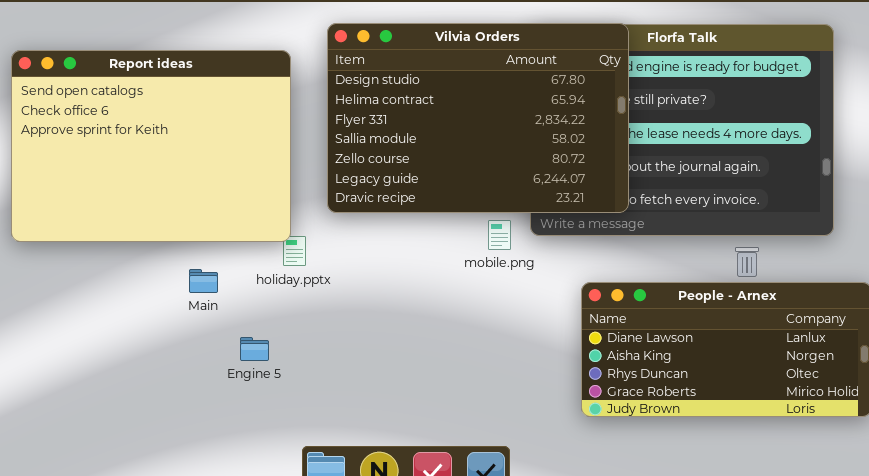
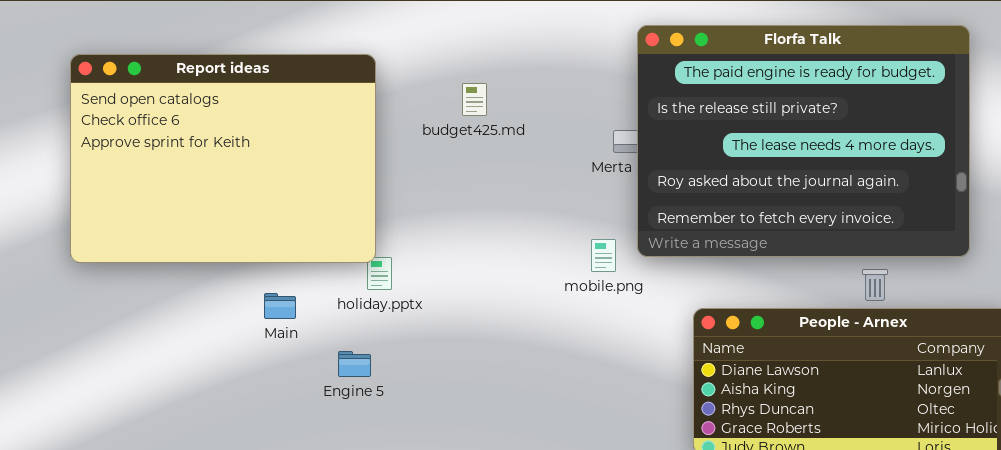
Vilvia Orders: [327,23,629,213] -> none, closed
Engine 5: [240,337,269,361] -> [338,351,371,377], moved

